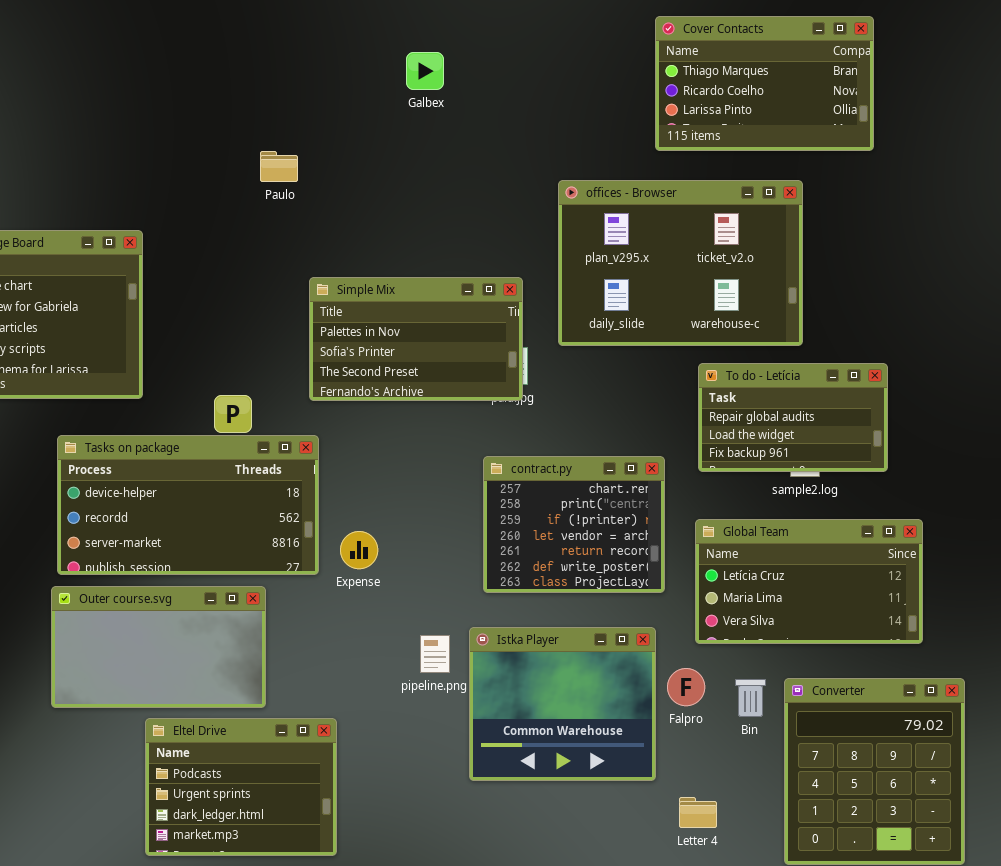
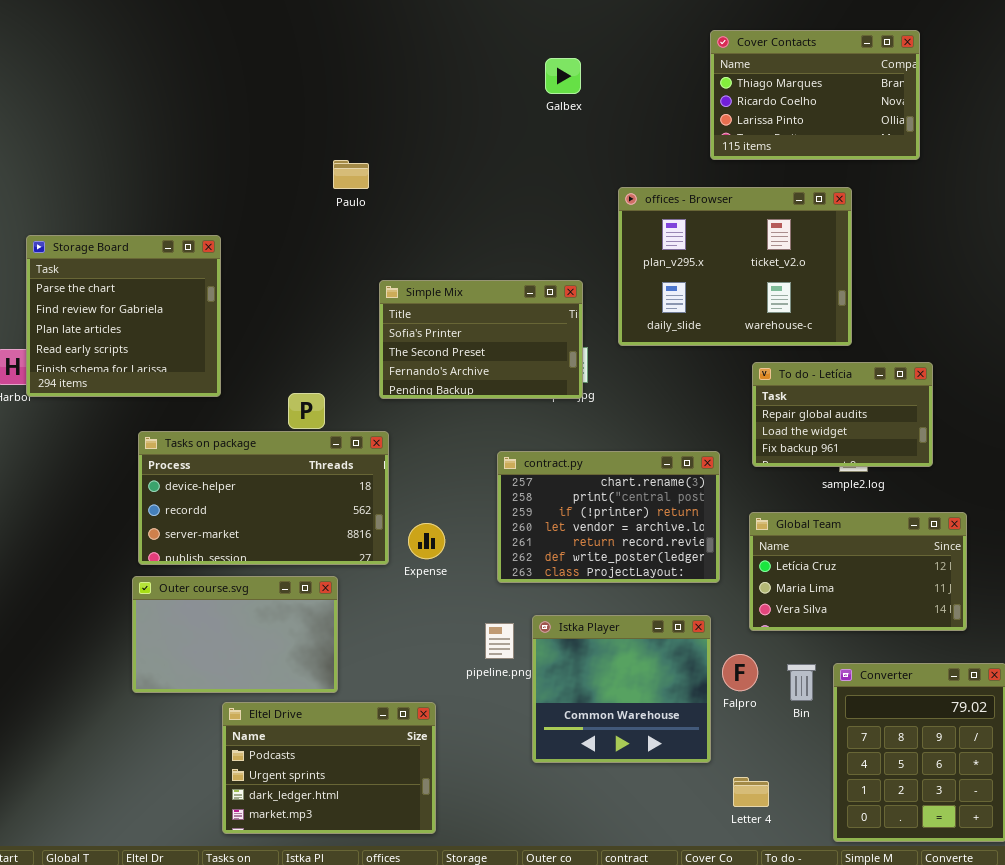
Galbex: [406,52,444,90] -> [545,58,581,94], moved
Simple Mix: [309,277,523,401] -> [379,280,583,399], scrolled down 1 row
contract.py: [483,456,665,593] -> [497,451,720,583], resized
Eltel Drive: [145,718,337,856] -> [222,702,436,834], resized

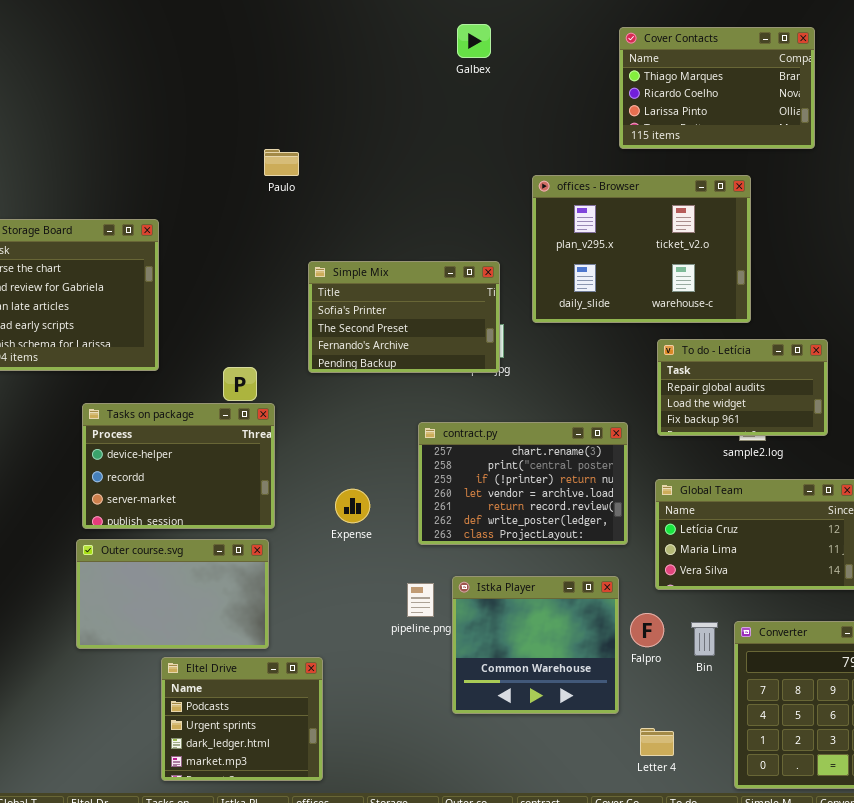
Galbex: [545,58,581,94] -> [457,24,491,58], moved
Tasks on package: [138,431,389,565] -> [82,403,275,529], resized
Eltel Drive: [222,702,436,834] -> [161,657,323,781], resized

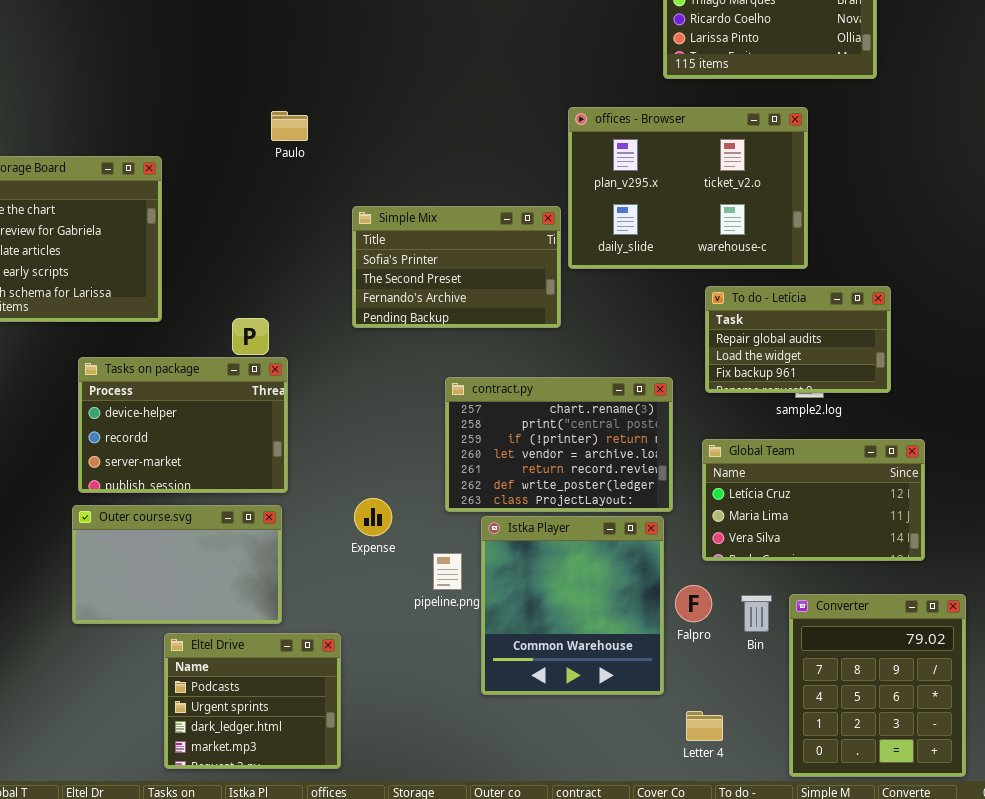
Paulo: [264,149,299,176] -> [271,111,308,141], moved
Simple Mix: [308,261,500,373] -> [352,206,561,328], moved
Expense: [335,489,370,523] -> [354,498,392,536], moved
Istka Player: [452,576,619,714] -> [481,516,664,695], resized

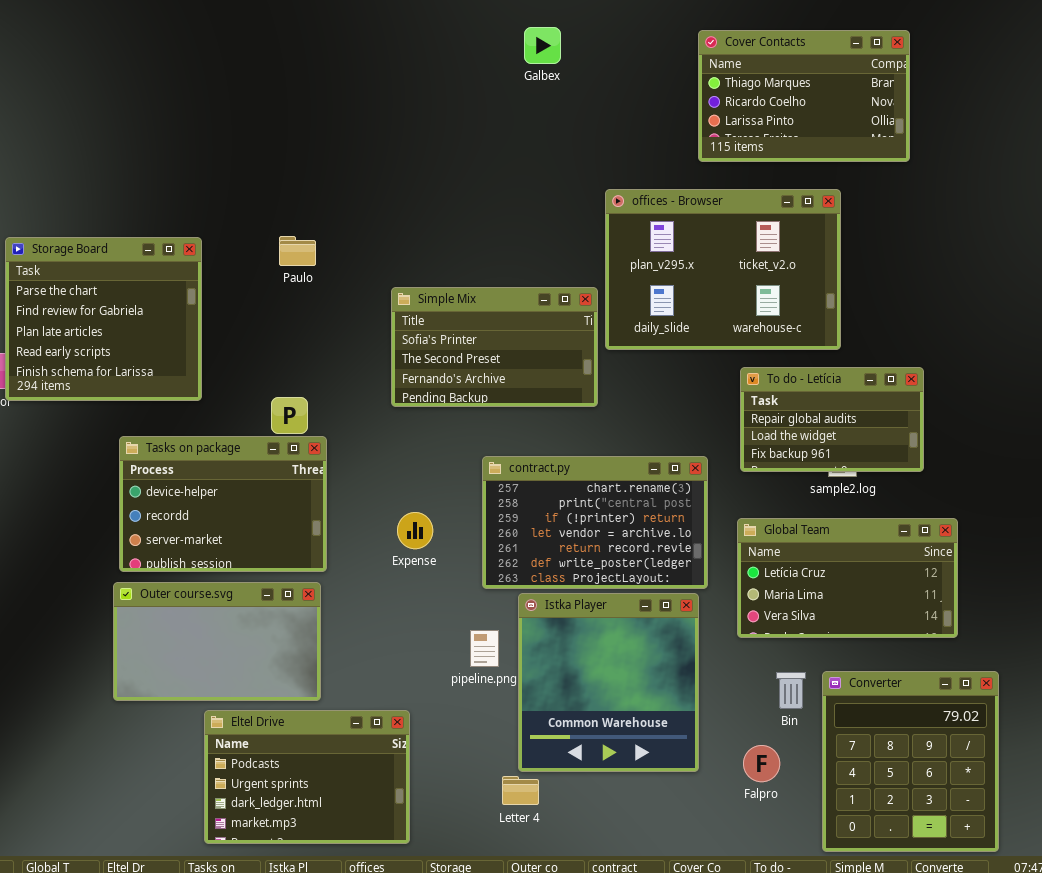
Paulo: [271,111,308,141] -> [279,236,316,266], moved
Expense: [354,498,392,536] -> [397,512,433,549], moved
Falpro: [675,585,712,622] -> [743,745,780,782], moved
Eltel Drive: [164,633,341,769] -> [204,710,410,844], resized
Letter 4: [686,711,723,741] -> [502,776,539,805], moved

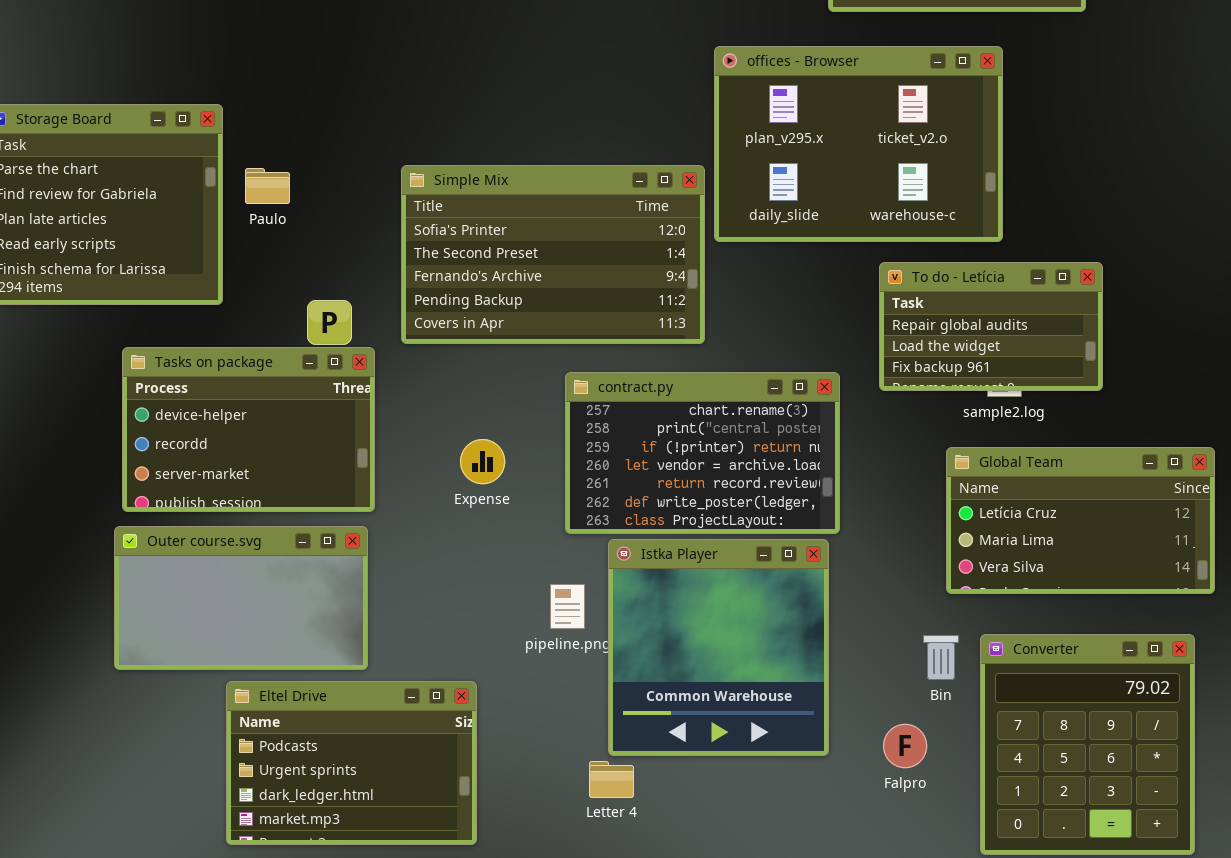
Paulo: [279,236,316,266] -> [245,168,290,204], moved
Simple Mix: [391,287,598,407] -> [401,165,705,344], resized
Global Team: [737,518,958,638] -> [946,447,1215,594], moved

